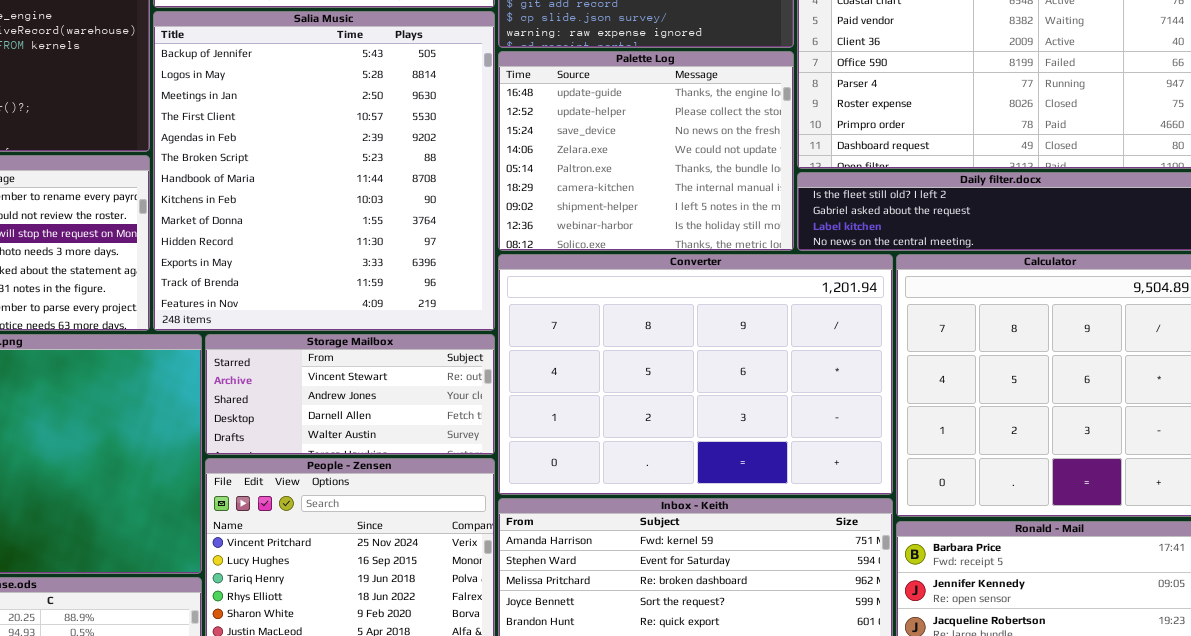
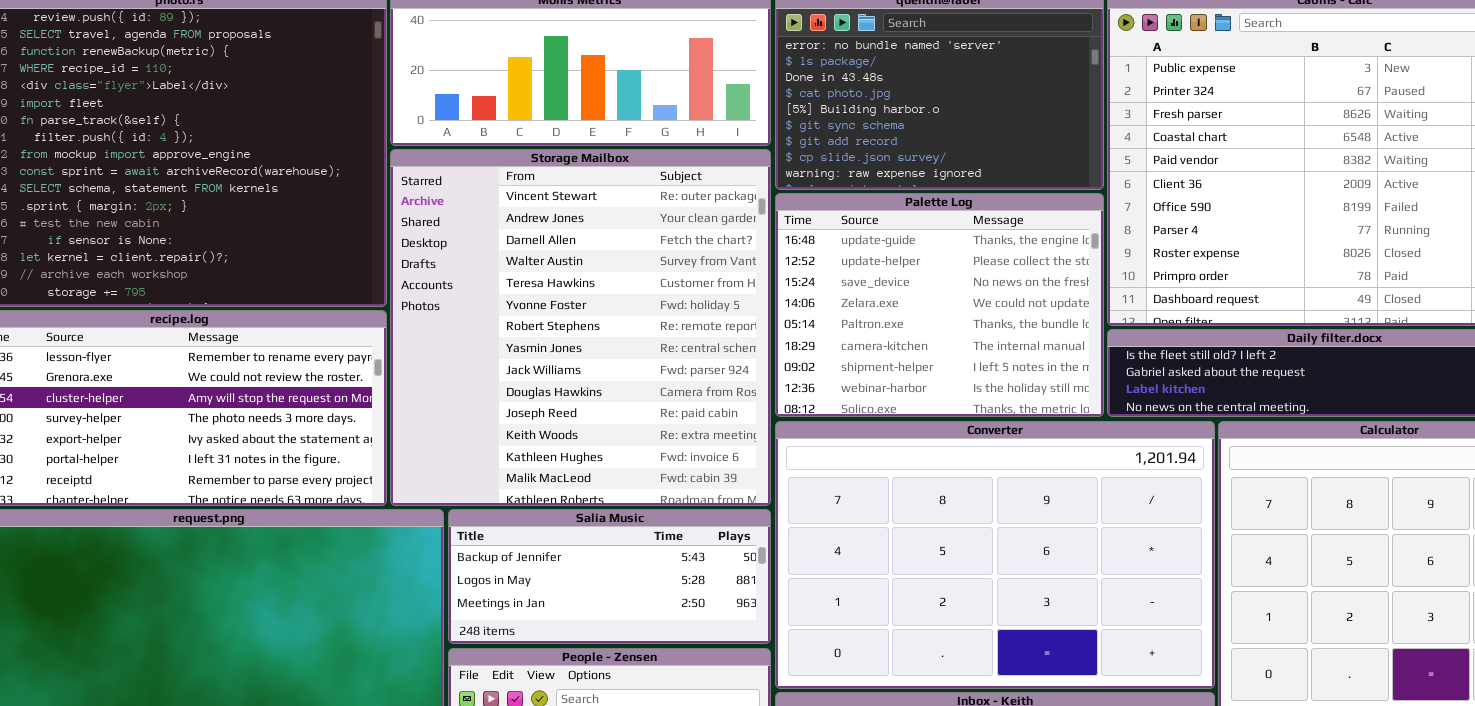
Salia Music: [153,11,495,331] -> [448,509,771,644], moved, resized
Storage Mailbox: [205,334,495,455] -> [390,149,771,506], moved, resized

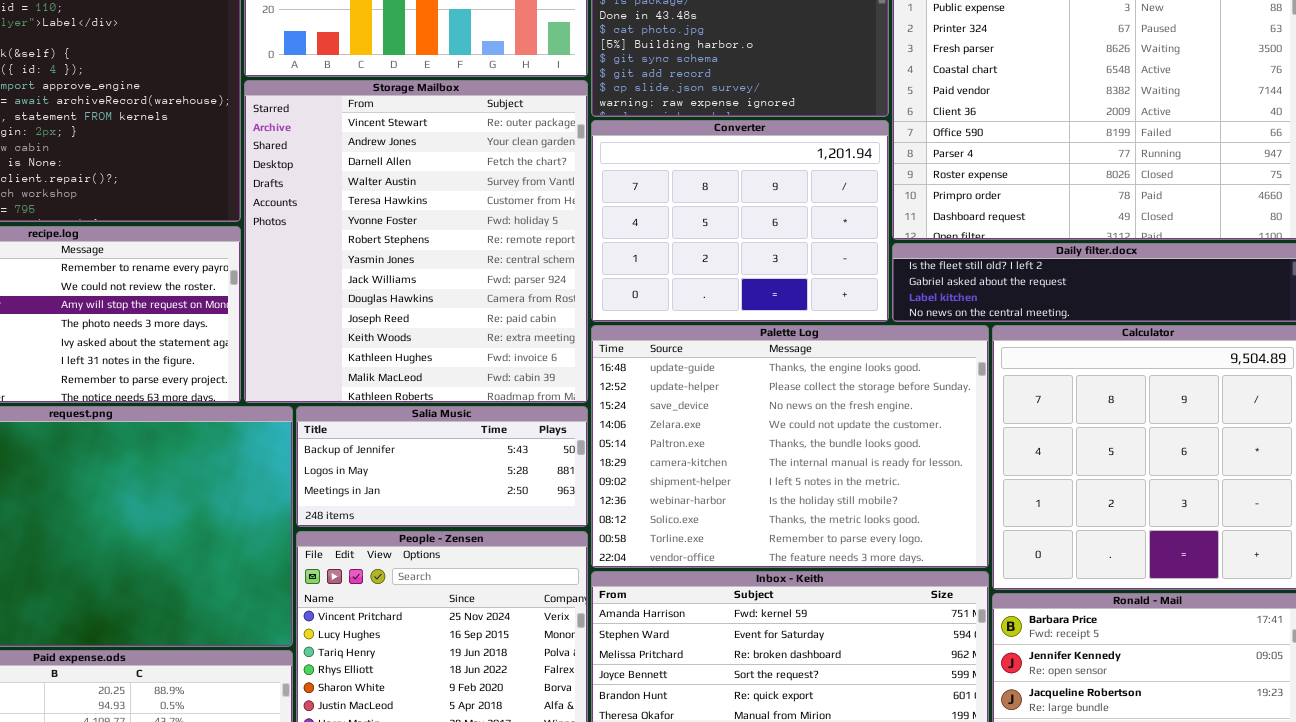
Palette Log: [775,193,1104,417] -> [591,325,989,568], moved, resized
Converter: [775,421,1215,689] -> [591,120,889,322], moved, resized

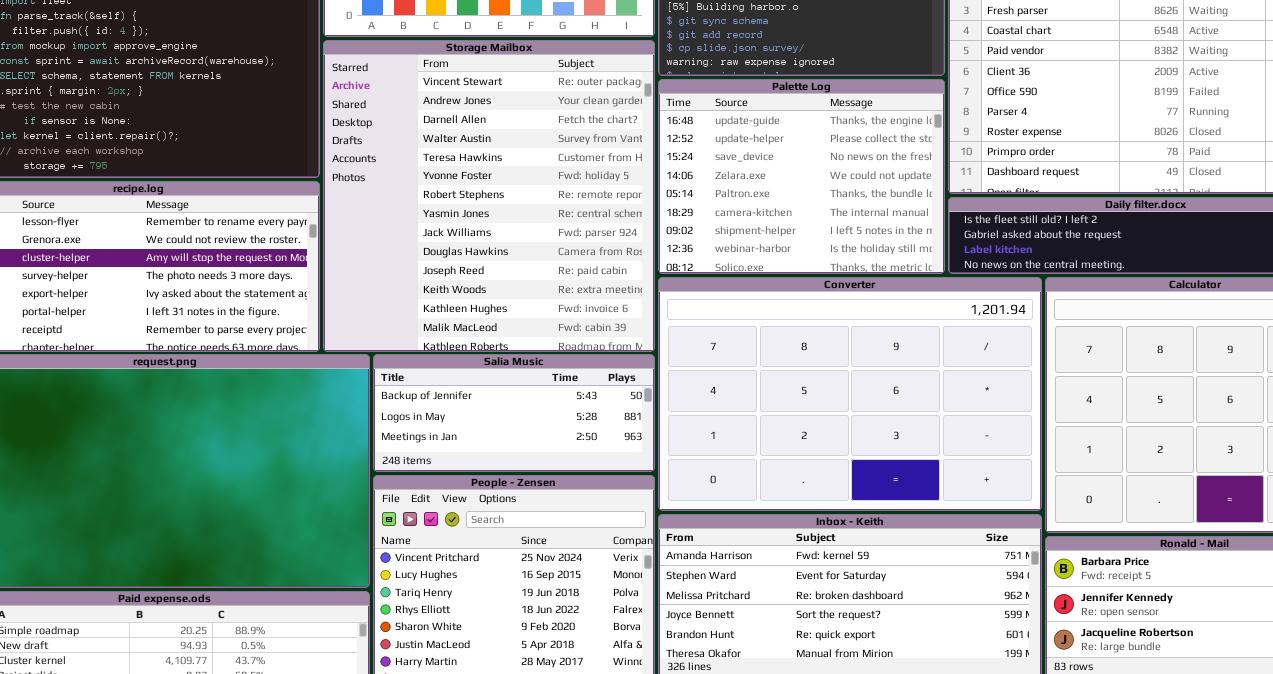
Converter: [591,120,889,322] -> [658,277,1042,511], moved, resized
Palette Log: [591,325,989,568] -> [658,79,945,274], moved, resized

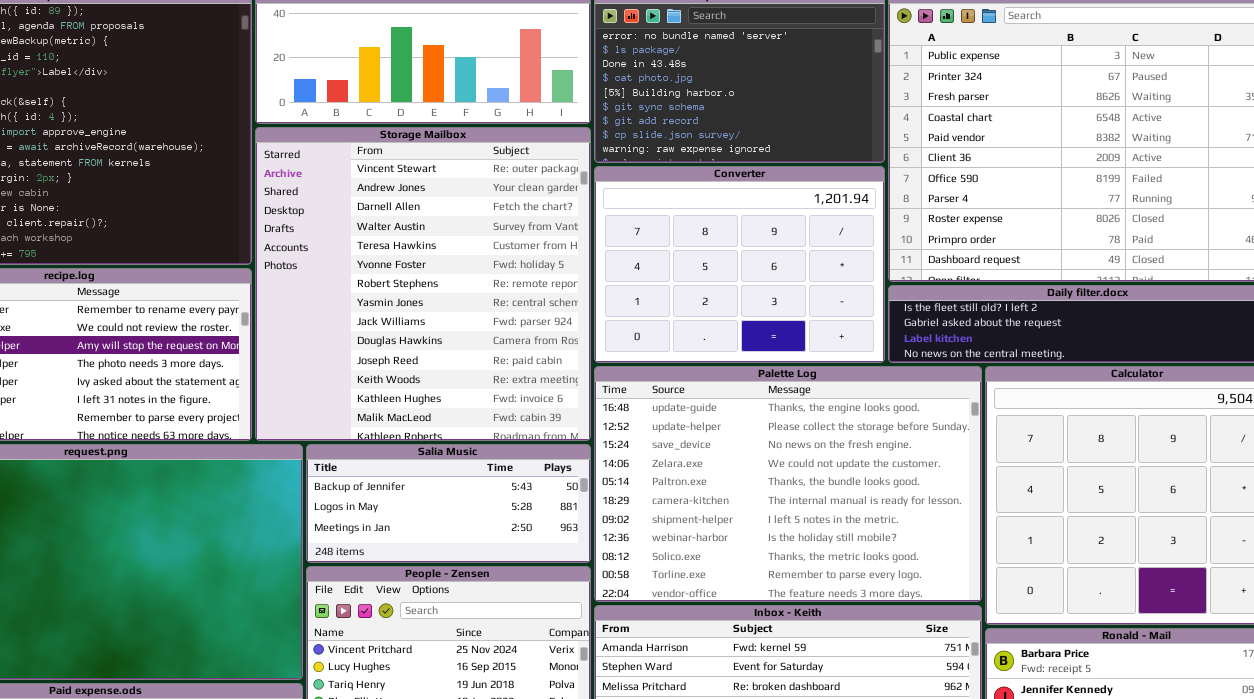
Palette Log: [658,79,945,274] -> [594,366,982,602], moved, resized
Converter: [658,277,1042,511] -> [594,166,885,363], moved, resized

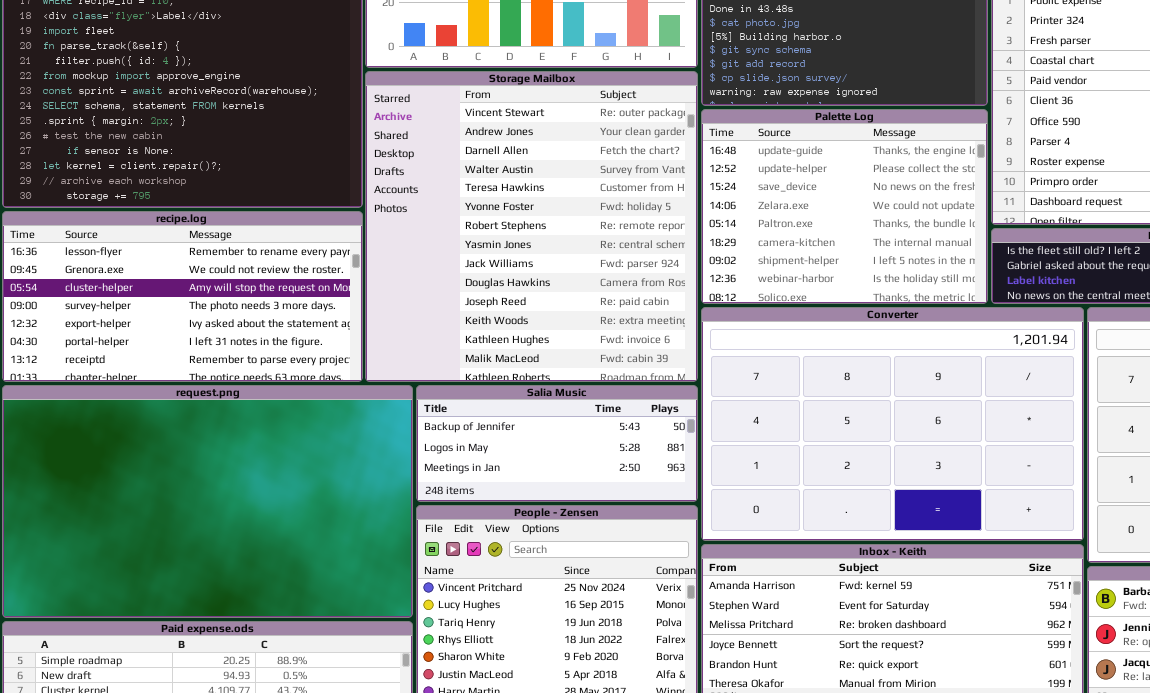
Converter: [594,166,885,363] -> [701,307,1084,541], moved, resized
Palette Log: [594,366,982,602] -> [701,109,988,304], moved, resized

